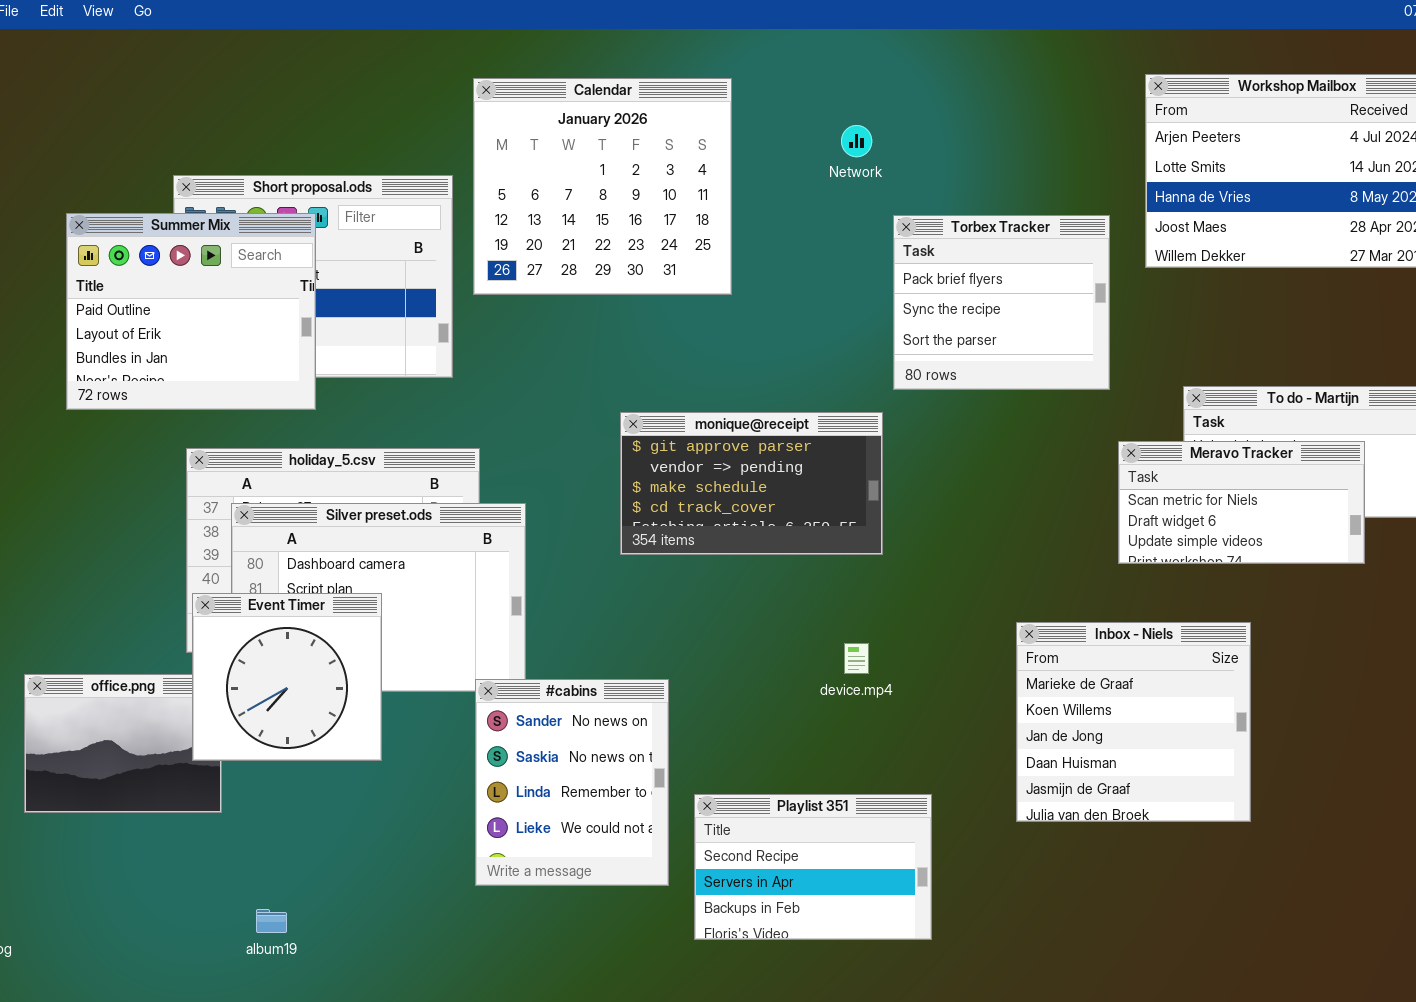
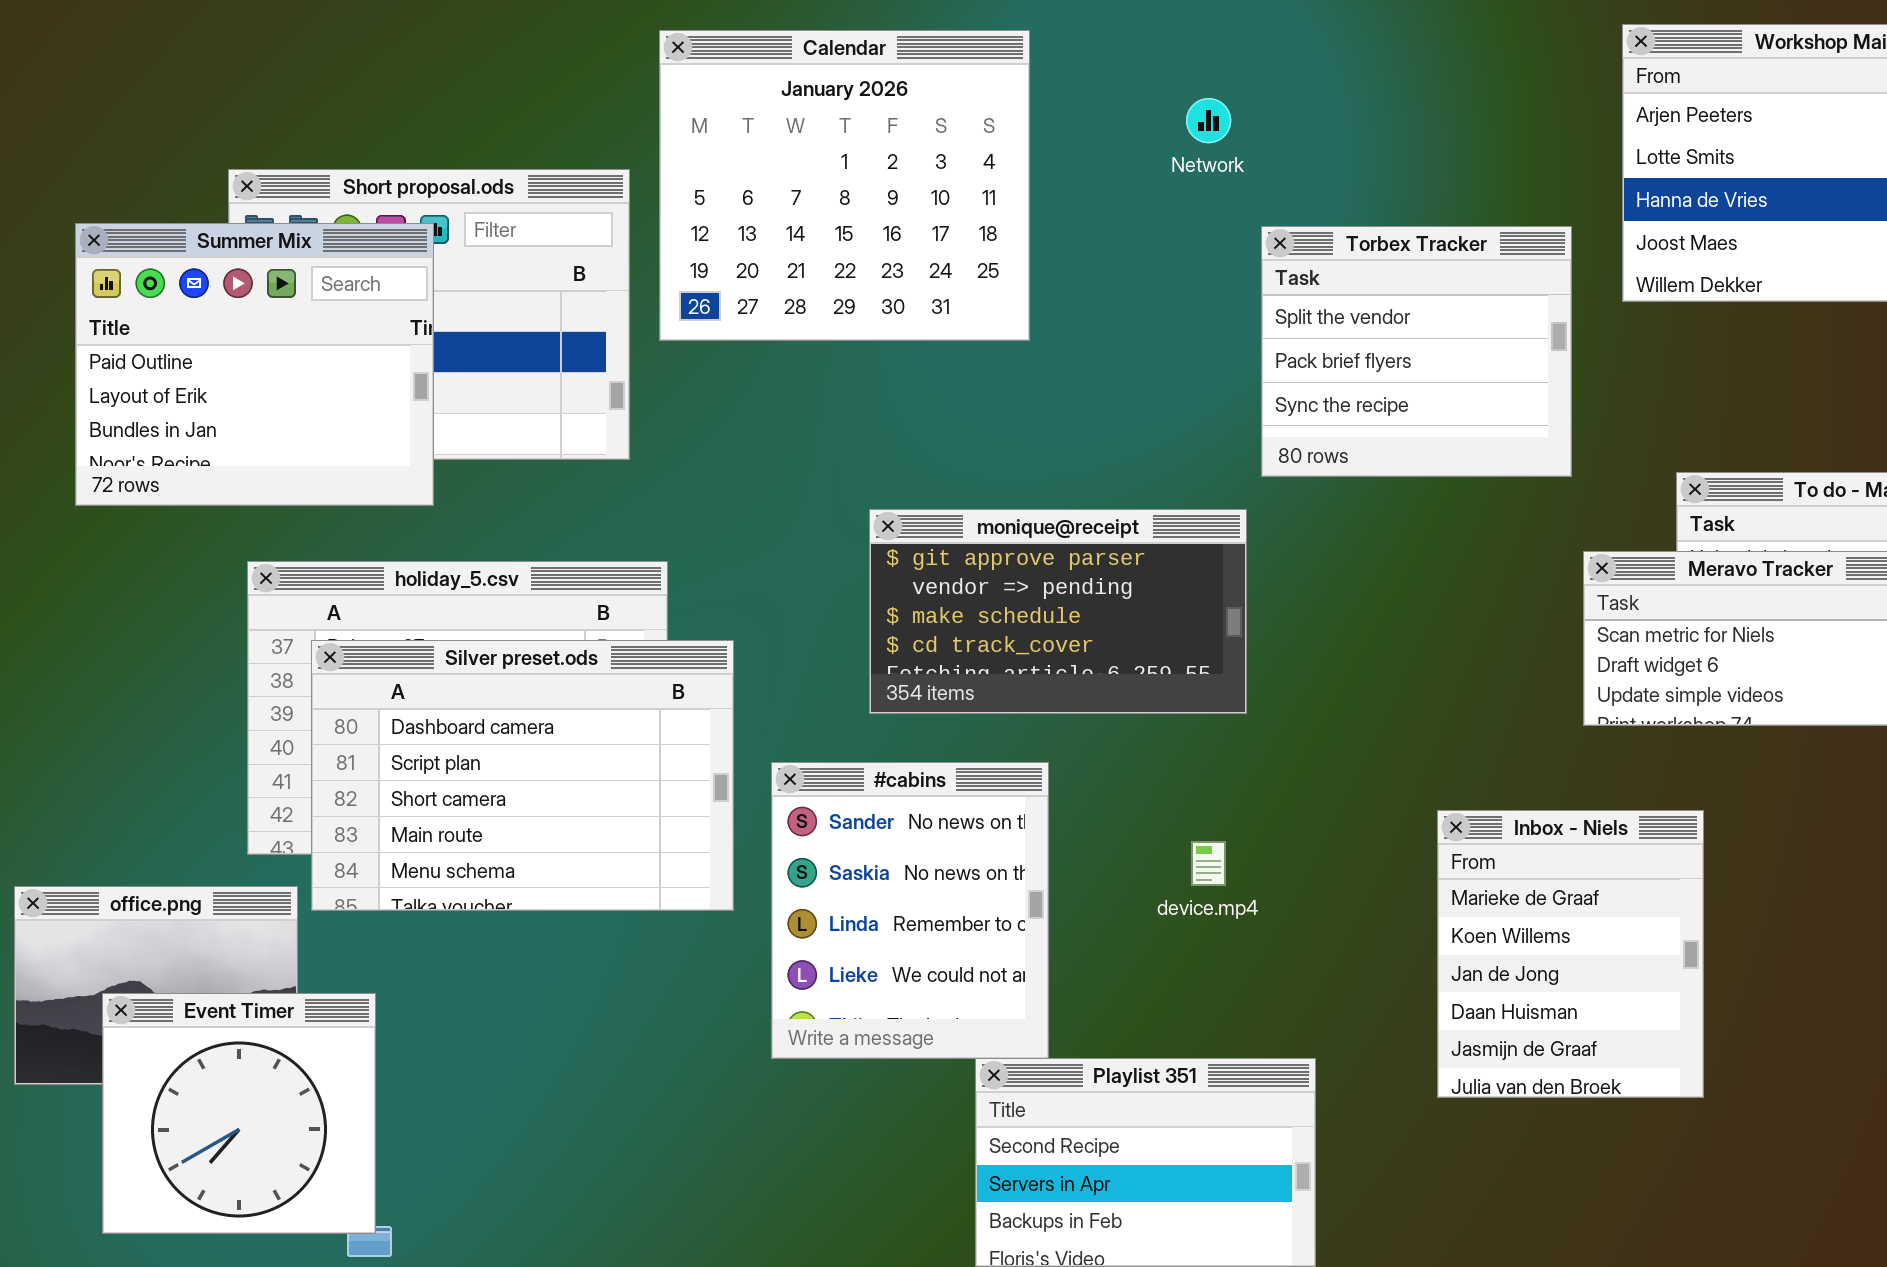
Torbex Tracker: [893,215,1110,390] -> [1261,226,1572,477], scrolled up 1 row
Event Timer: [192,593,382,761] -> [102,993,376,1234], moved
Inbox - Niels: [1016,622,1251,822] -> [1437,810,1704,1098], resized
#cabins: [475,679,669,886] -> [771,762,1049,1059], moved

